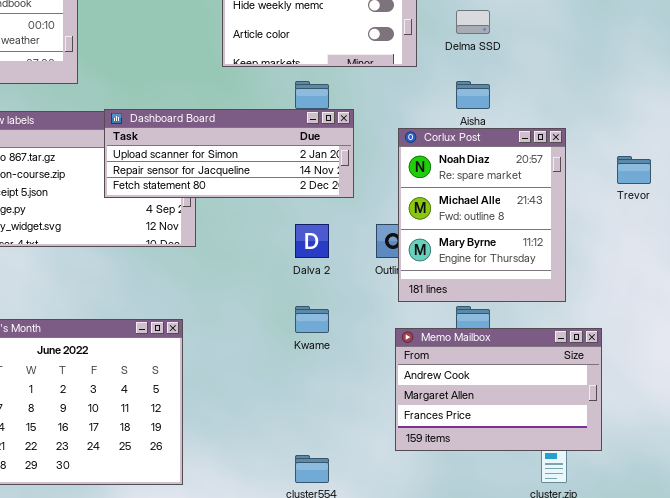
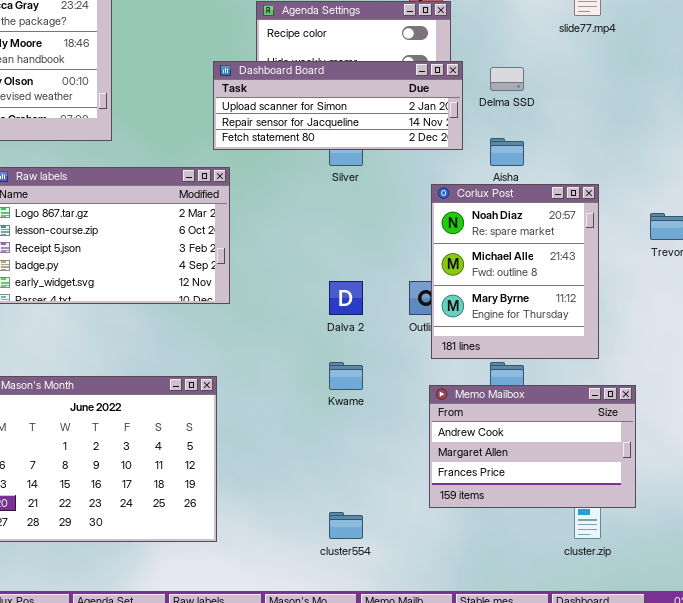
Dashboard Board: [104,109,354,198] -> [213,61,463,150], moved

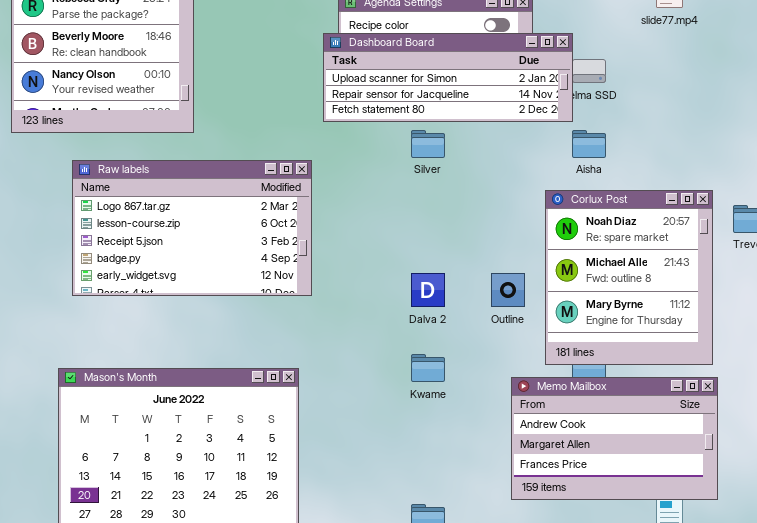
Dashboard Board: [213,61,463,150] -> [323,33,573,122], moved
Corlux Post: [431,184,599,359] -> [545,190,713,365], moved

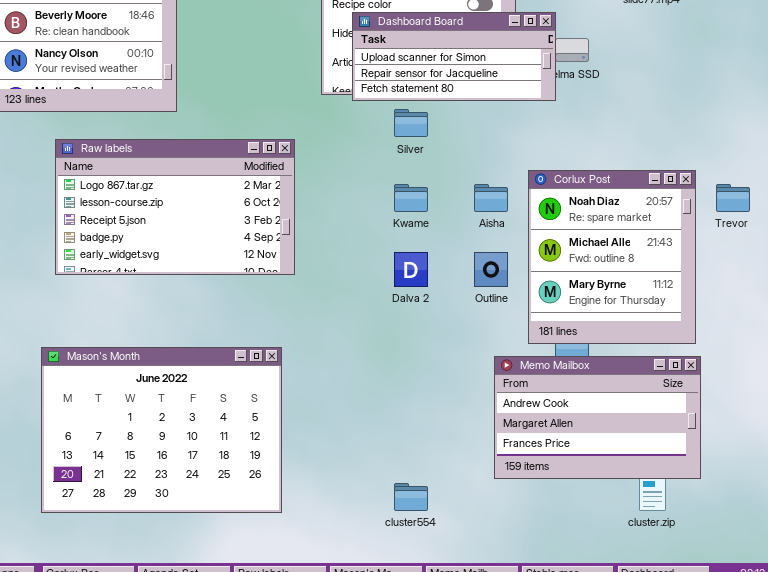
Dashboard Board: [323,33,573,122] -> [352,12,556,101], resized
Aisha: [572,130,606,158] -> [474,184,508,212], moved
Kwame: [411,354,445,382] -> [394,184,428,212], moved

